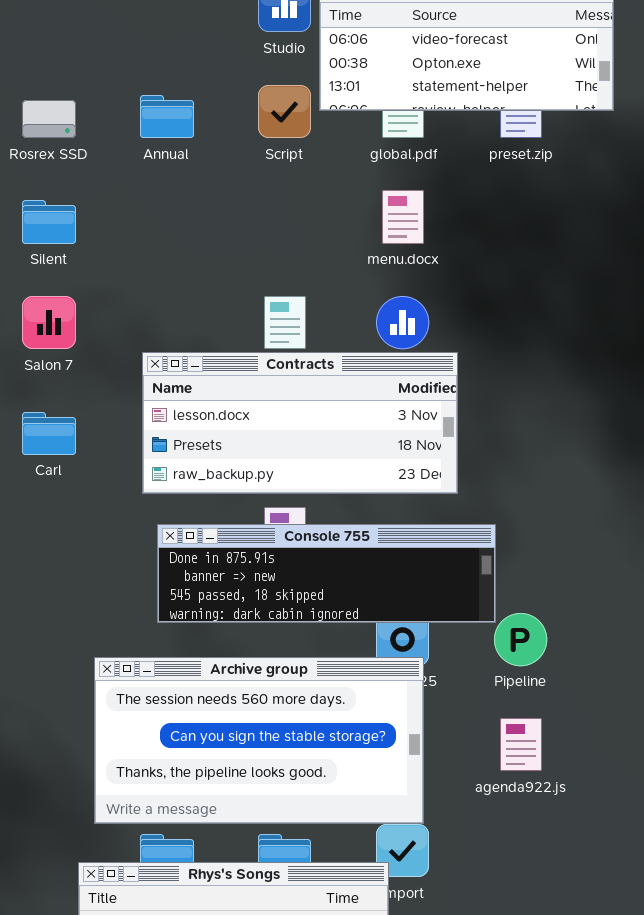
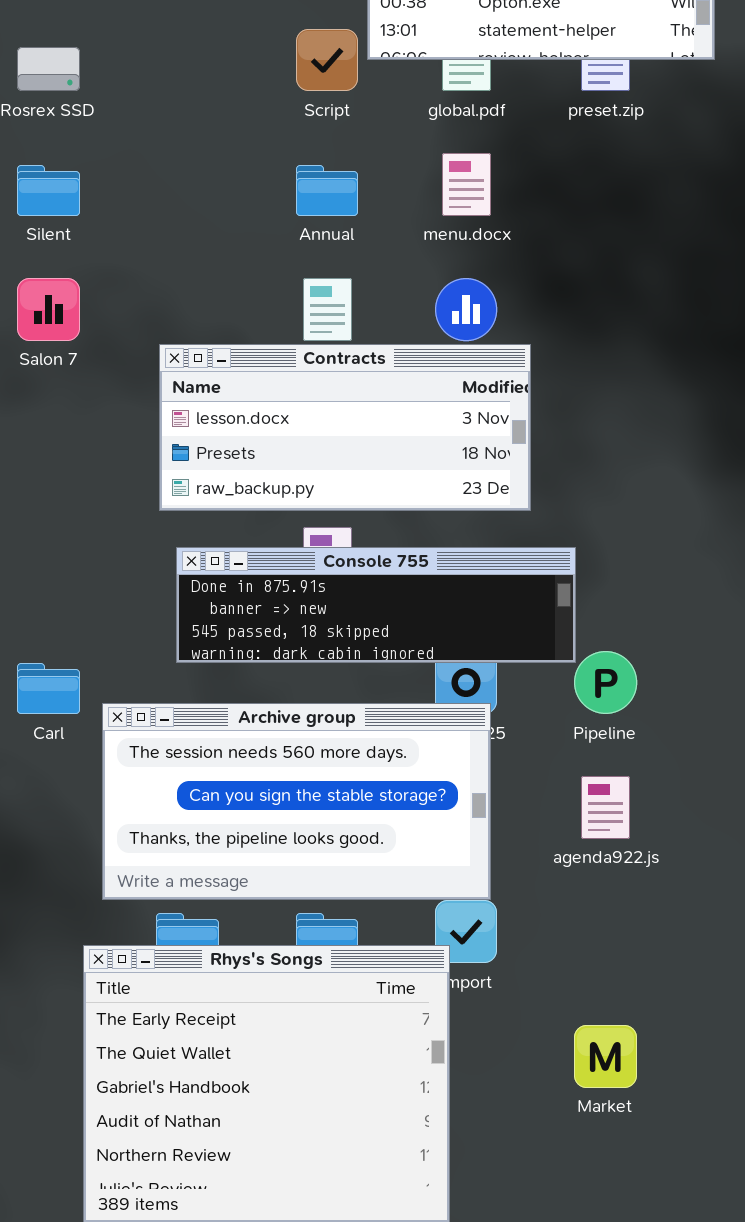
Annual: [140,95,194,138] -> [296,165,358,216], moved
Carl: [22,412,76,455] -> [17,663,80,714], moved

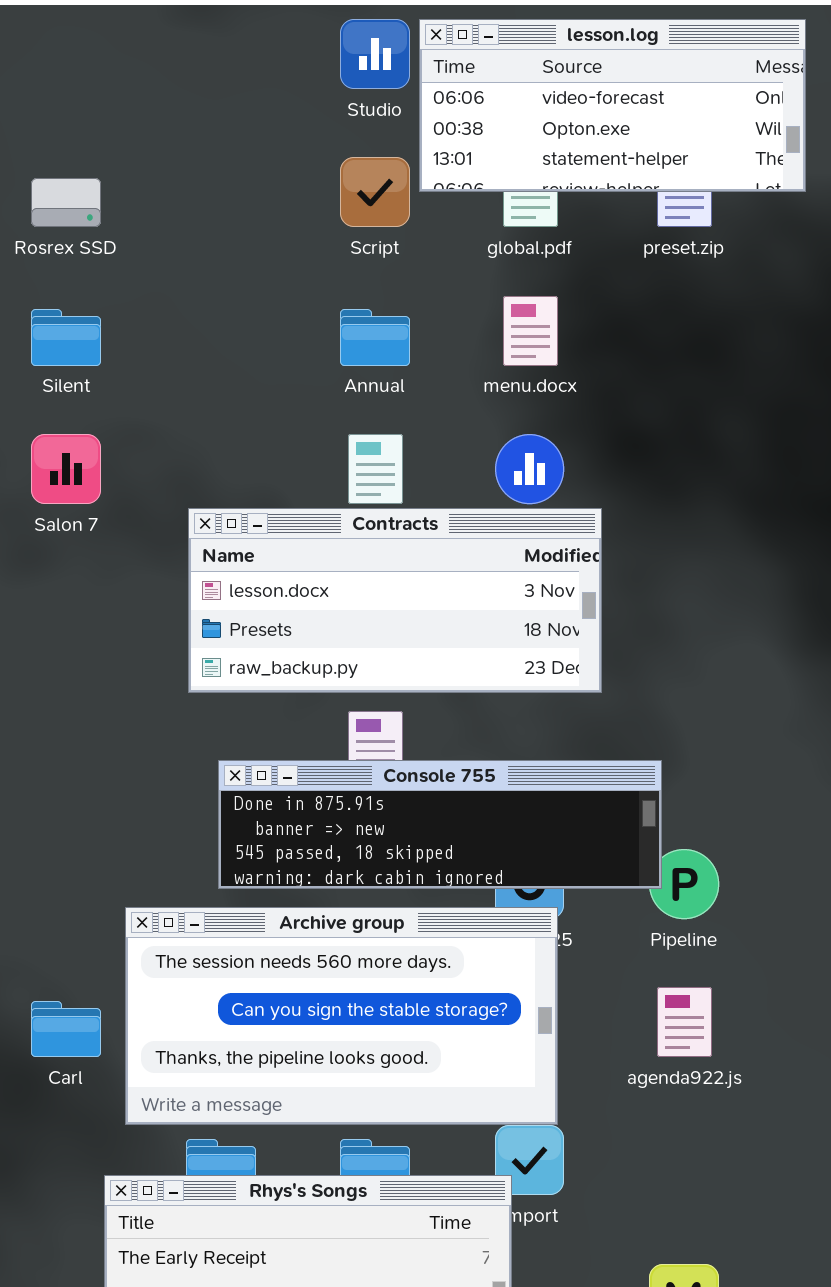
Console 755: [176,547,576,663] -> [218,760,662,889], moved
Carl: [17,663,80,714] -> [31,1001,101,1057], moved

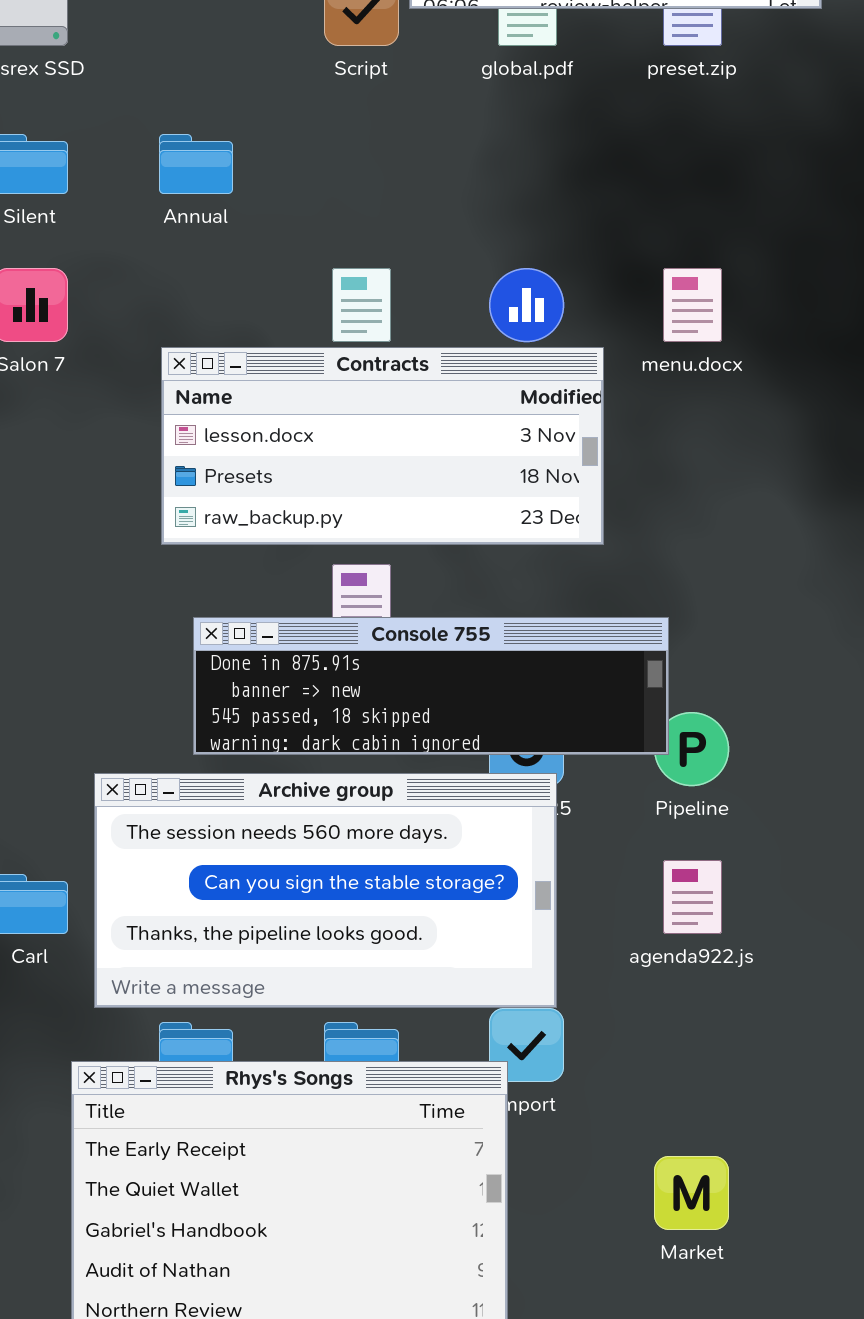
menu.docx: [503,296,558,366] -> [663,268,722,342], moved
Annual: [340,309,410,366] -> [159,134,233,194], moved

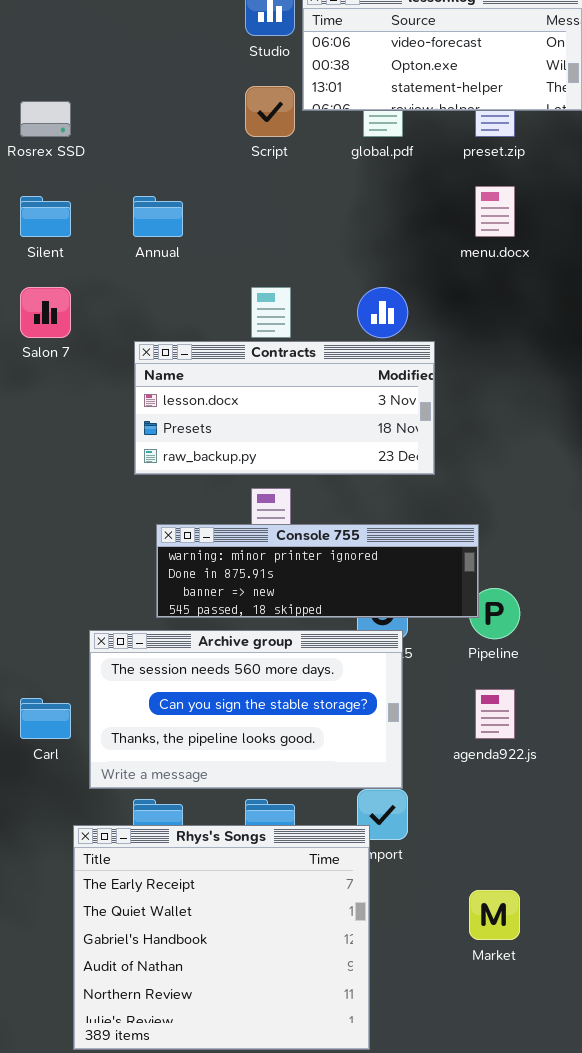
menu.docx: [663,268,722,342] -> [475,186,515,237], moved
Console 755: [193,617,669,755] -> [156,524,479,618], scrolled up 1 row

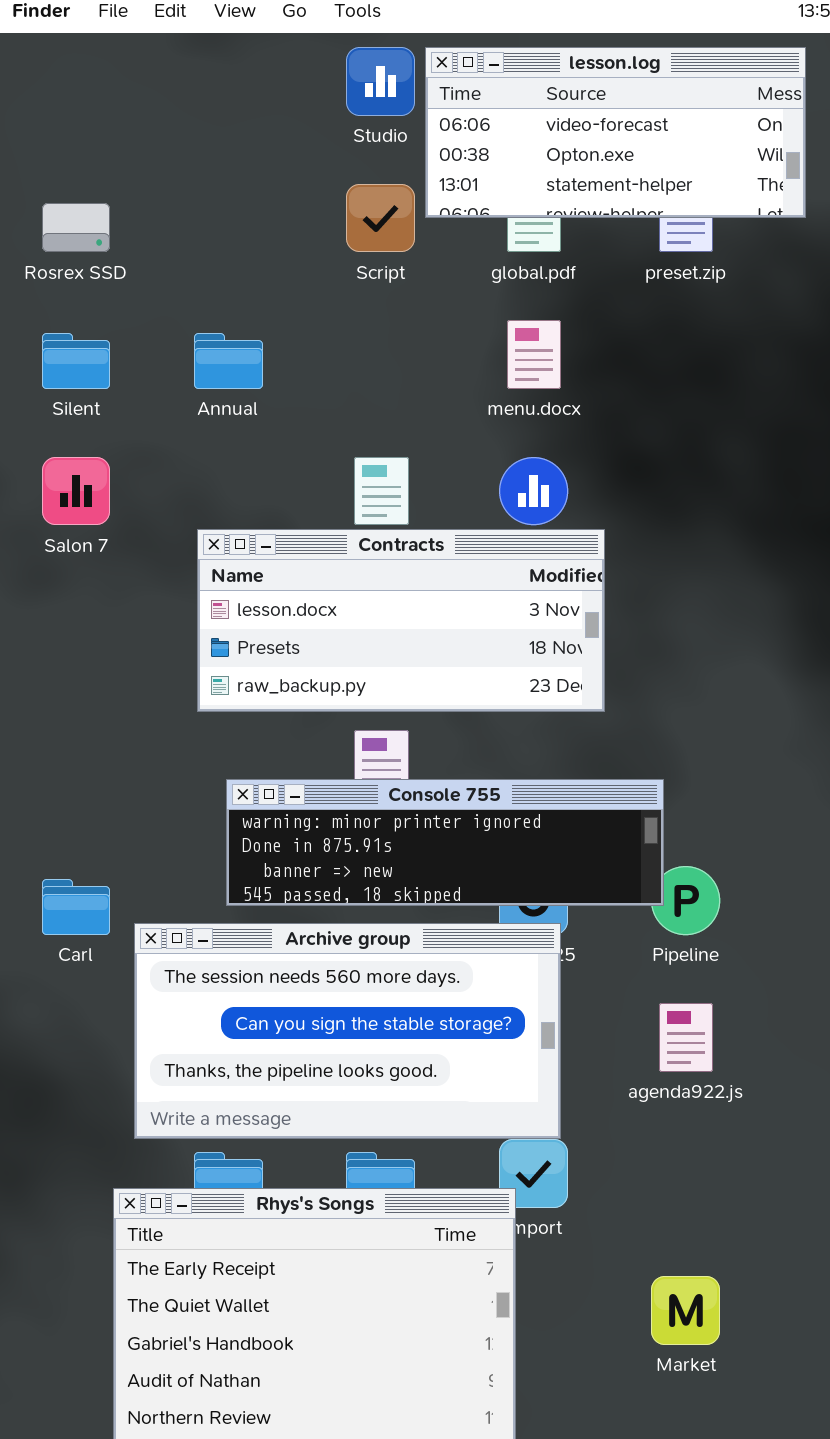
menu.docx: [475,186,515,237] -> [507,320,561,389], moved
Carl: [20,698,71,739] -> [42,879,110,935], moved

